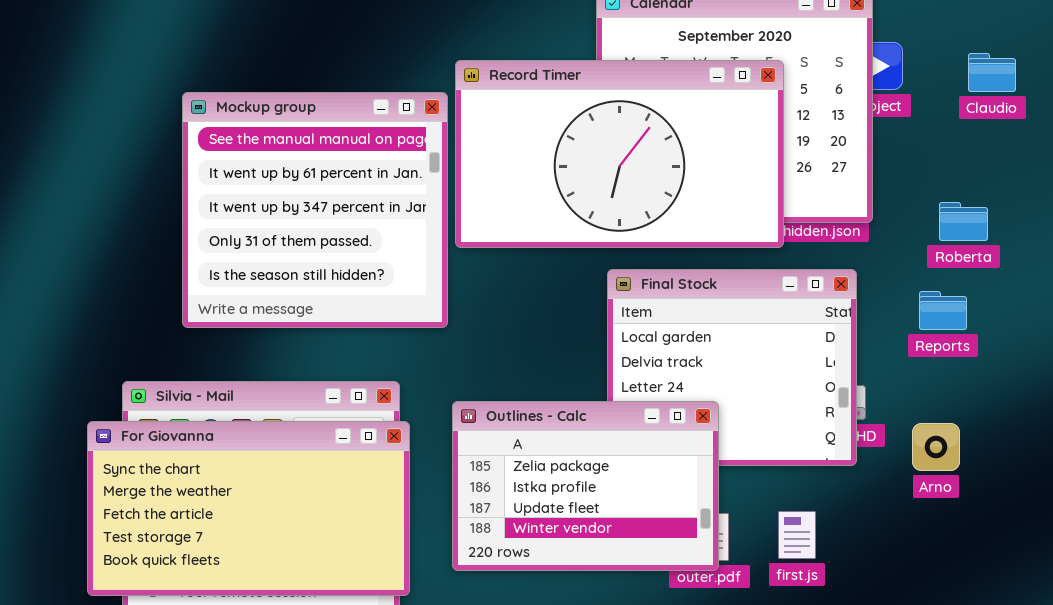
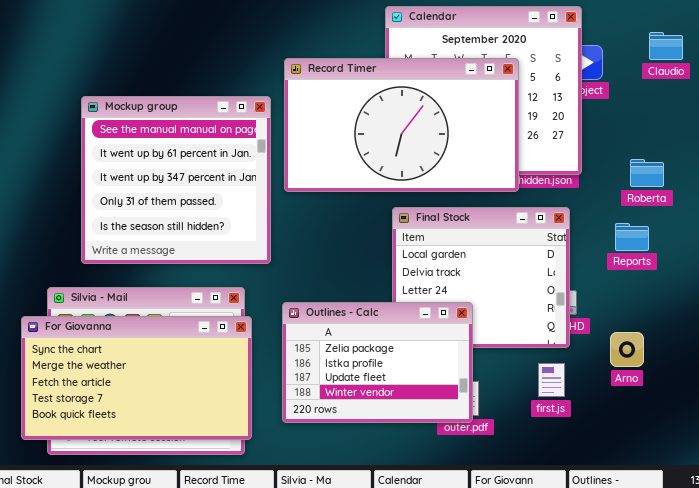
Claudio: [968,53,1016,92] -> [649,32,683,60], moved
Mockup group: [182,92,448,328] -> [81,96,271,264], moved
Arno: [912,423,960,471] -> [610,332,644,367], moved
first.js: [778,511,816,559] -> [538,363,565,397], moved

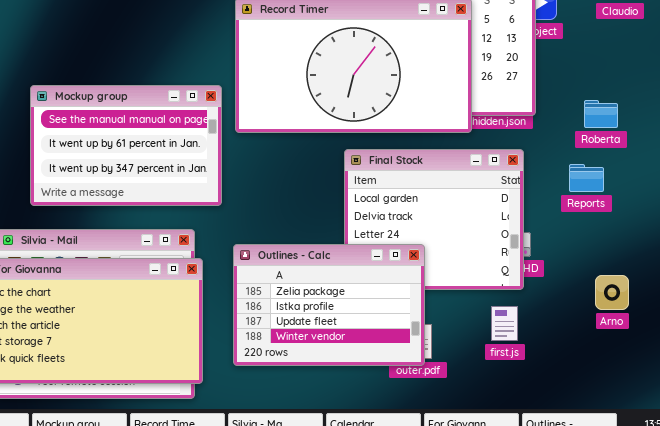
Mockup group: [81,96,271,264] -> [30,85,222,206], resized
Arno: [610,332,644,367] -> [595,275,629,310], moved

